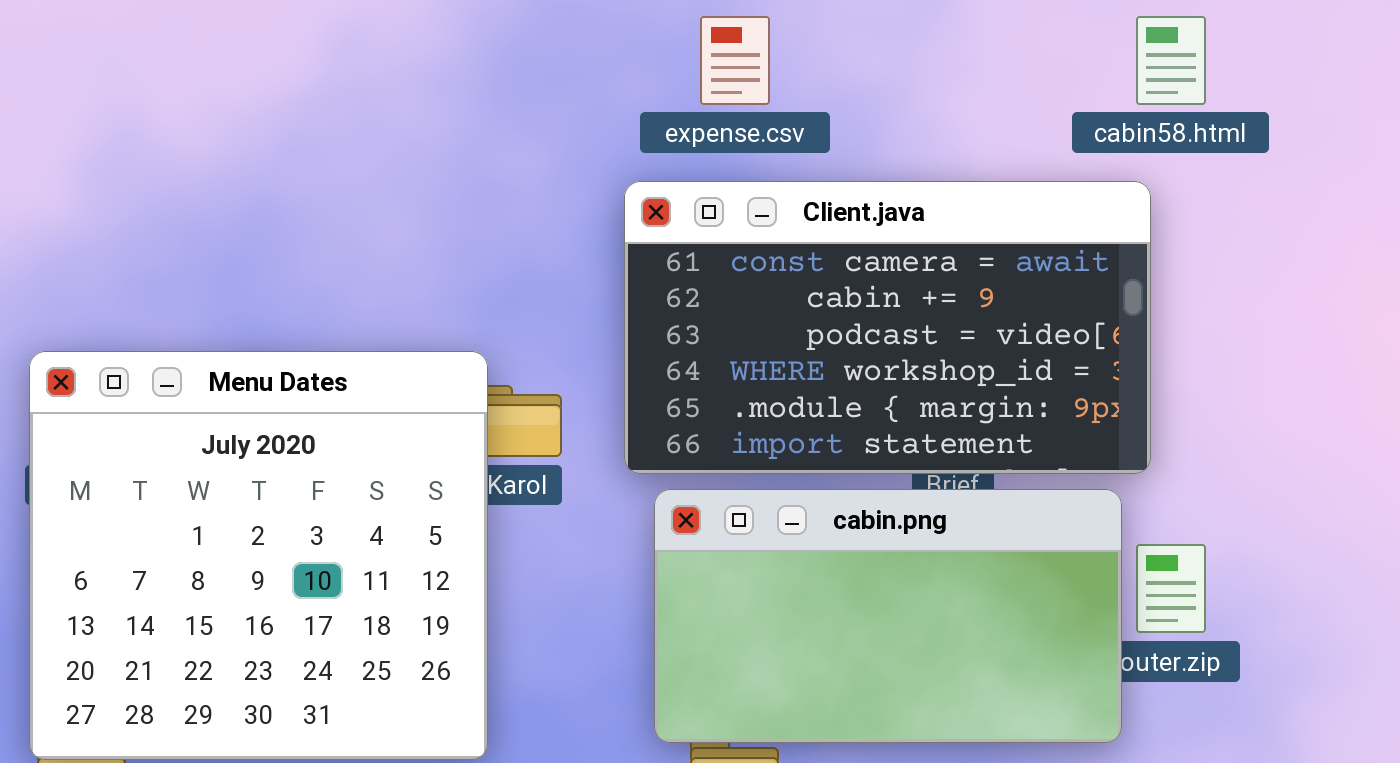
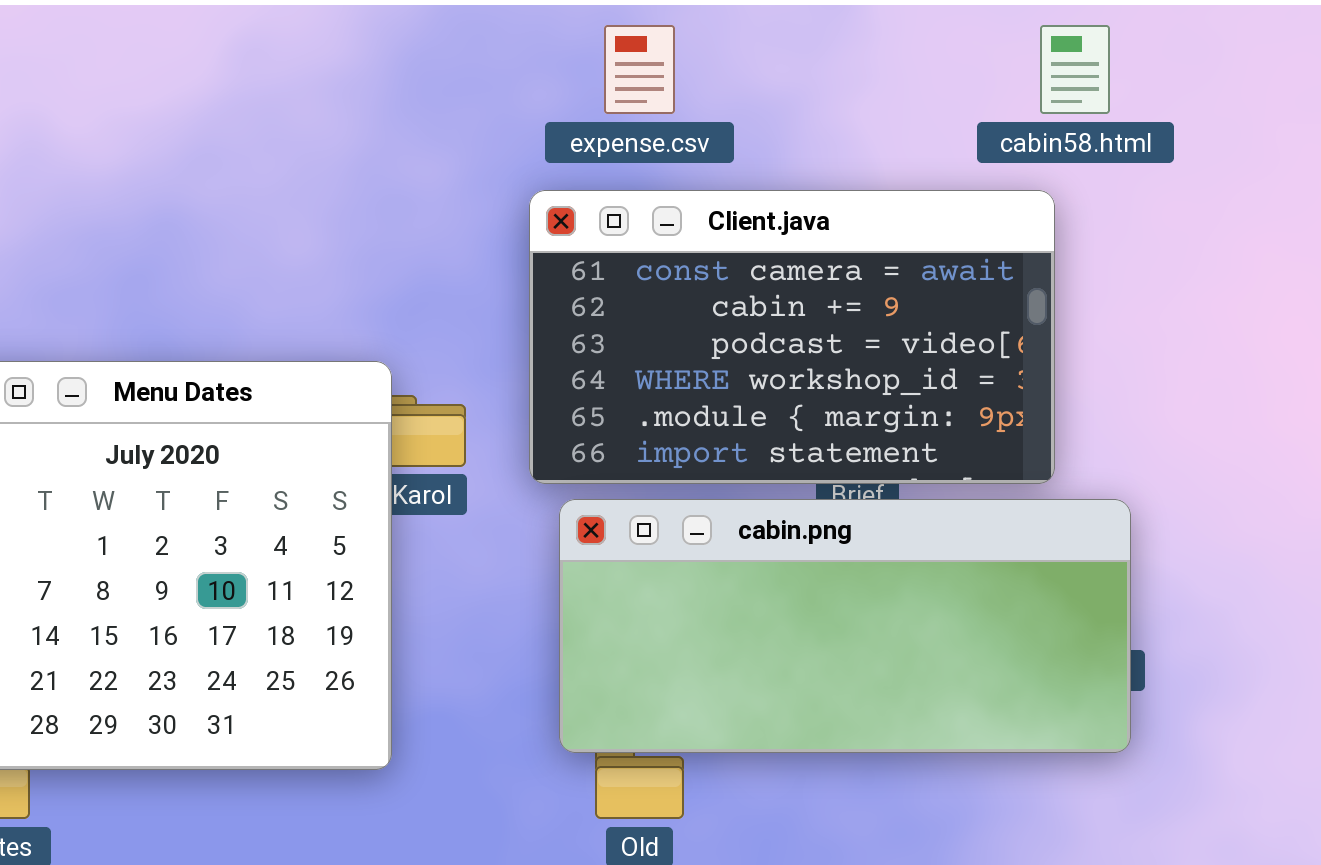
cabin.png: [654,489,1122,743] -> [559,499,1131,753], resized

